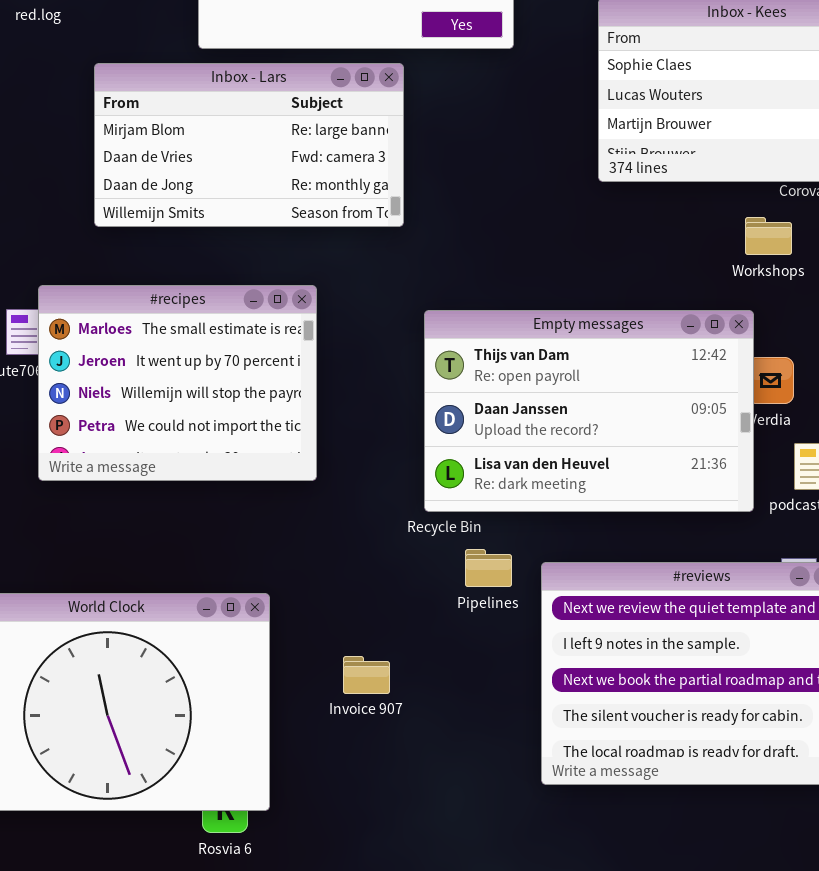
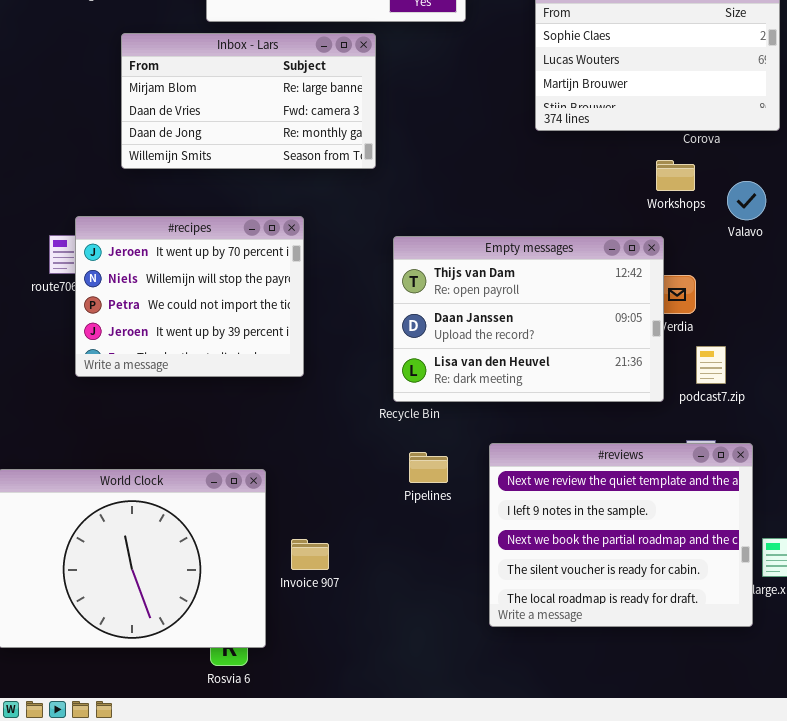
#recipes: [38,285,317,481] -> [75,216,304,377], scrolled down 1 row
Pipelines: [465,549,512,587] -> [409,452,448,483], moved
Invoice 907: [343,656,390,694] -> [291,539,329,570], moved

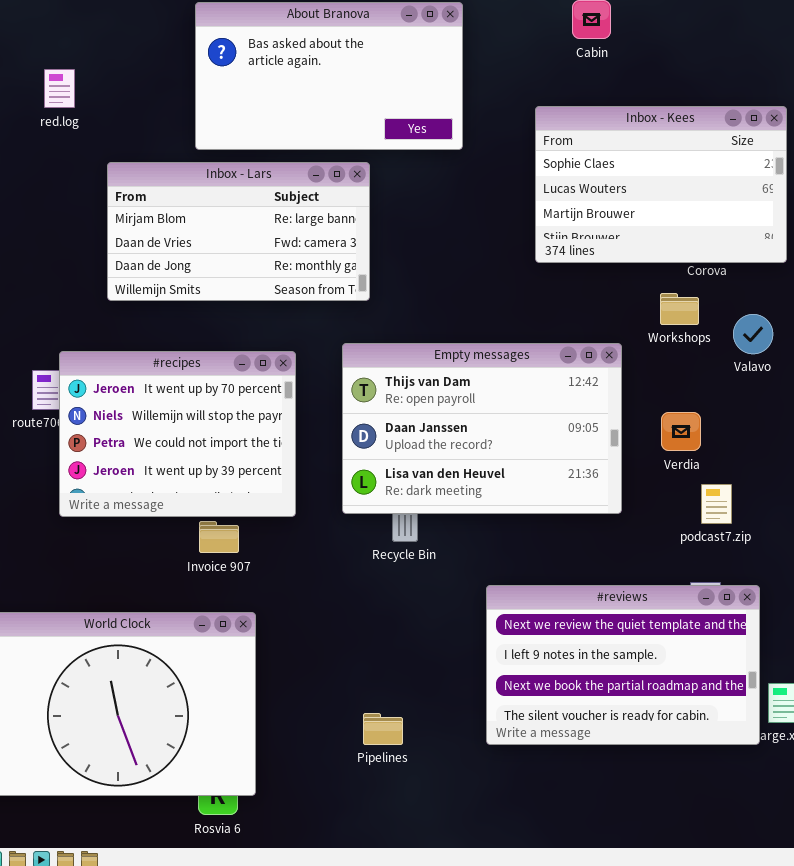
Empty messages: [393,236,664,402] -> [342,343,622,514], moved
#reviews: [489,443,753,627] -> [486,585,760,745], resized
Pipelines: [409,452,448,483] -> [363,713,403,745], moved
Invoice 907: [291,539,329,570] -> [199,521,239,553], moved

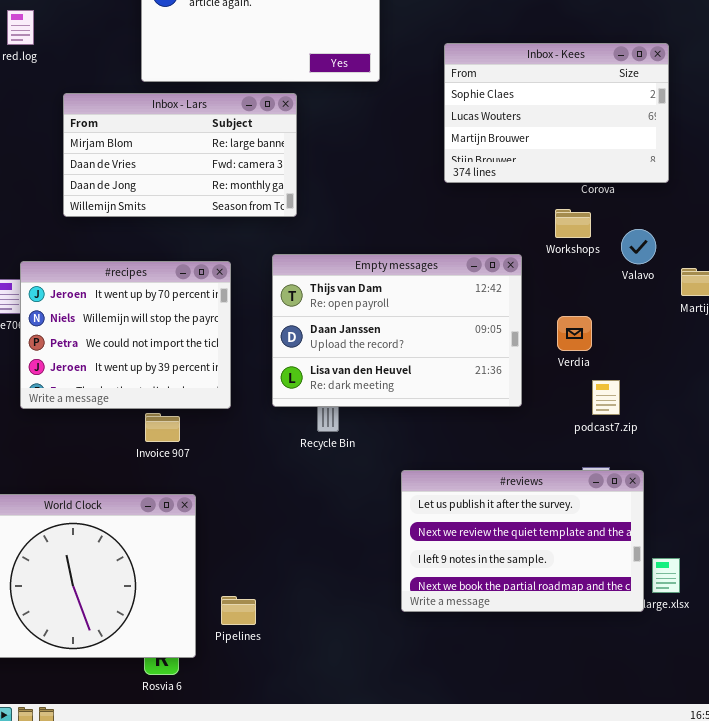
#reviews: [486,585,760,745] -> [401,470,644,612], scrolled up 1 row
Pipelines: [363,713,403,745] -> [221,596,256,625], moved

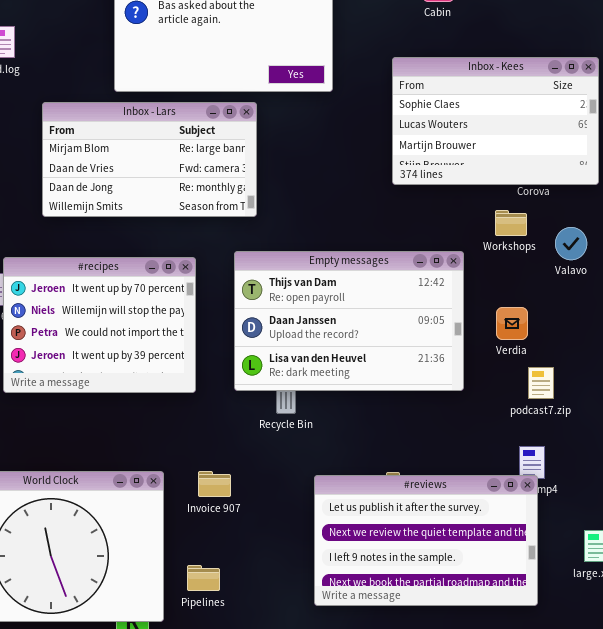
Invoice 907: [145,413,180,442] -> [198,471,231,497], moved
#reviews: [401,470,644,612] -> [314,475,538,606], moved

